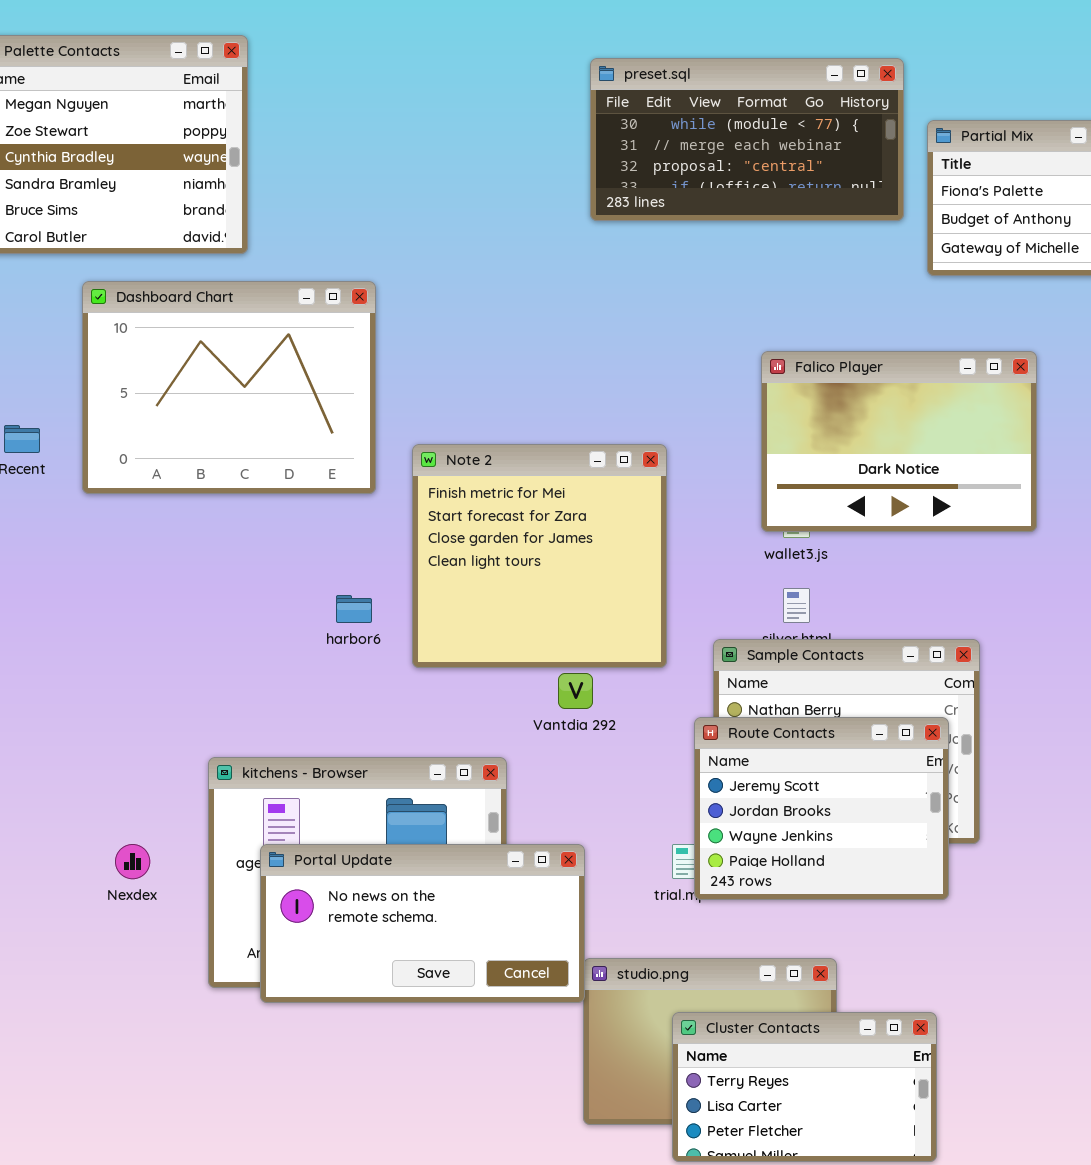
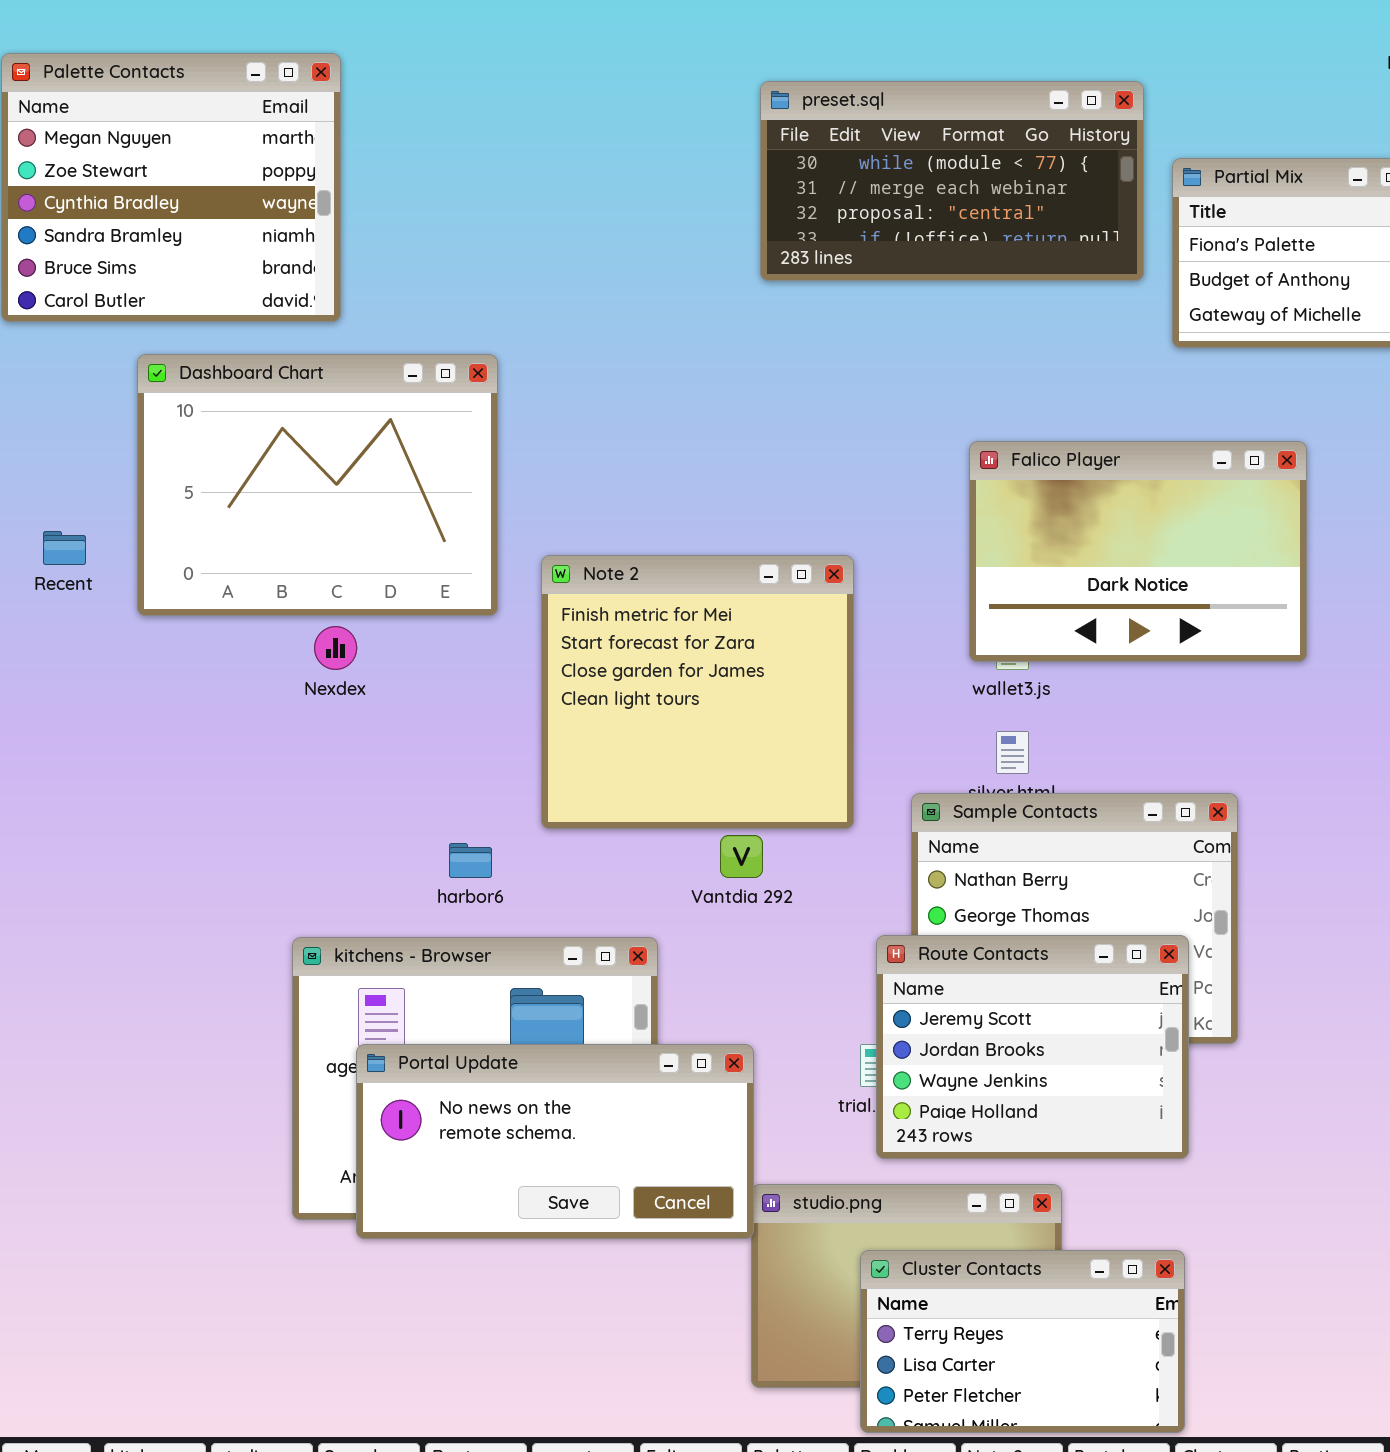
harbor6: [336,595,372,623] -> [449,843,492,878], moved
Route Contacts: [694,717,949,900] -> [876,935,1189,1159], moved
Nexdex: [115,844,150,879] -> [314,626,357,670], moved

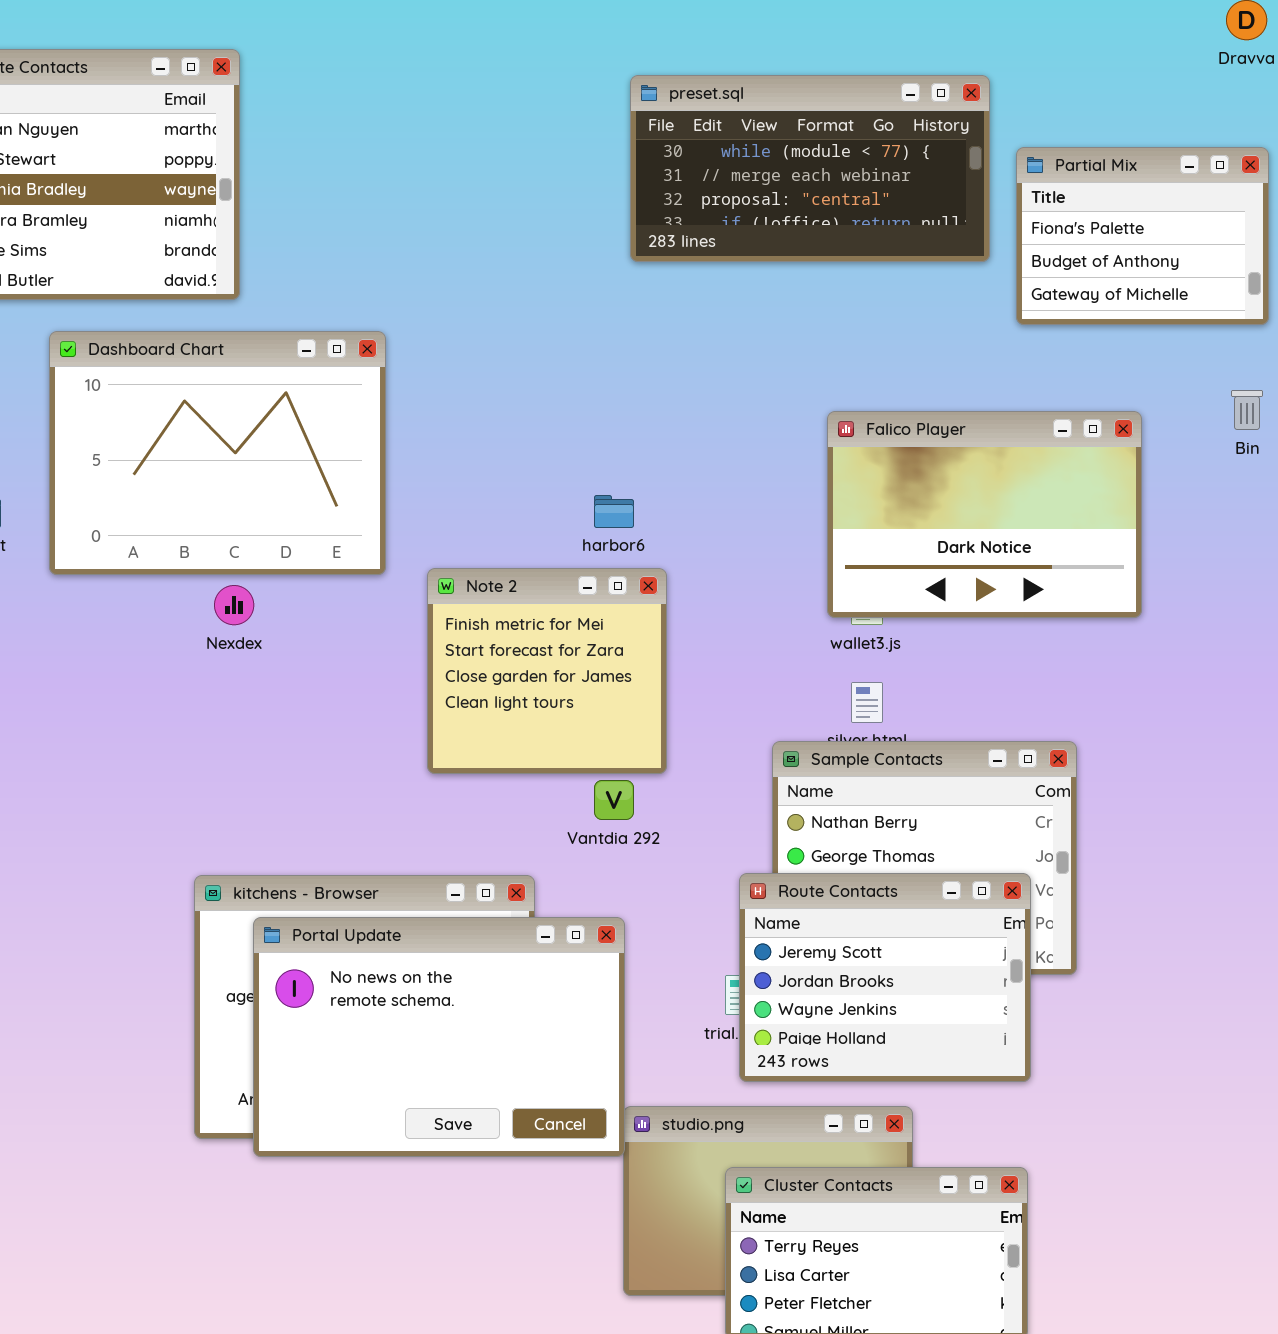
Note 2: [541,555,854,829] -> [427,568,667,774], resized
harbor6: [449,843,492,878] -> [594,495,634,528], moved
Portal Update: [356,1044,754,1239] -> [253,917,625,1157], resized

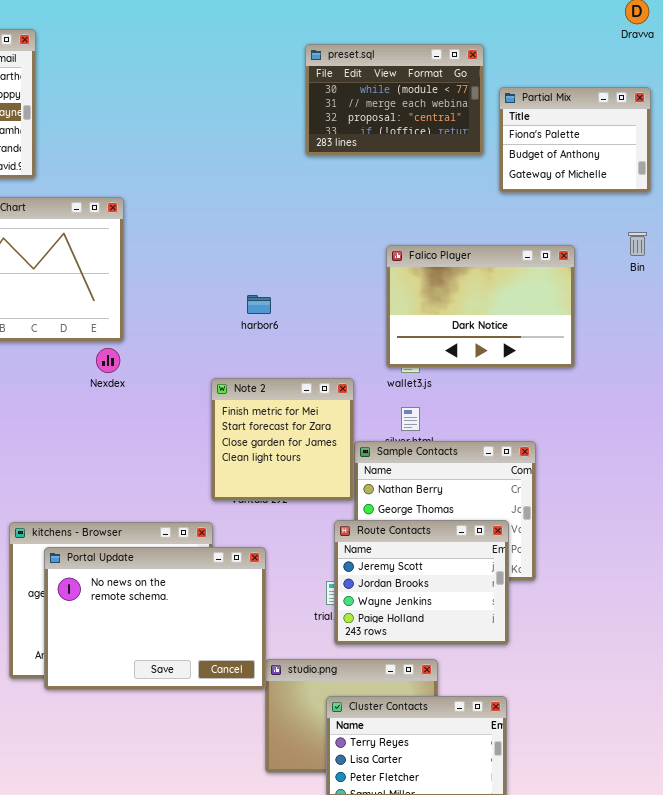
preset.sql: [630,75,990,262] -> [305,44,484,156], resized
Note 2: [427,568,667,774] -> [211,378,354,501], moved
Nexdex: [214,585,254,625] -> [96,348,120,373], moved

